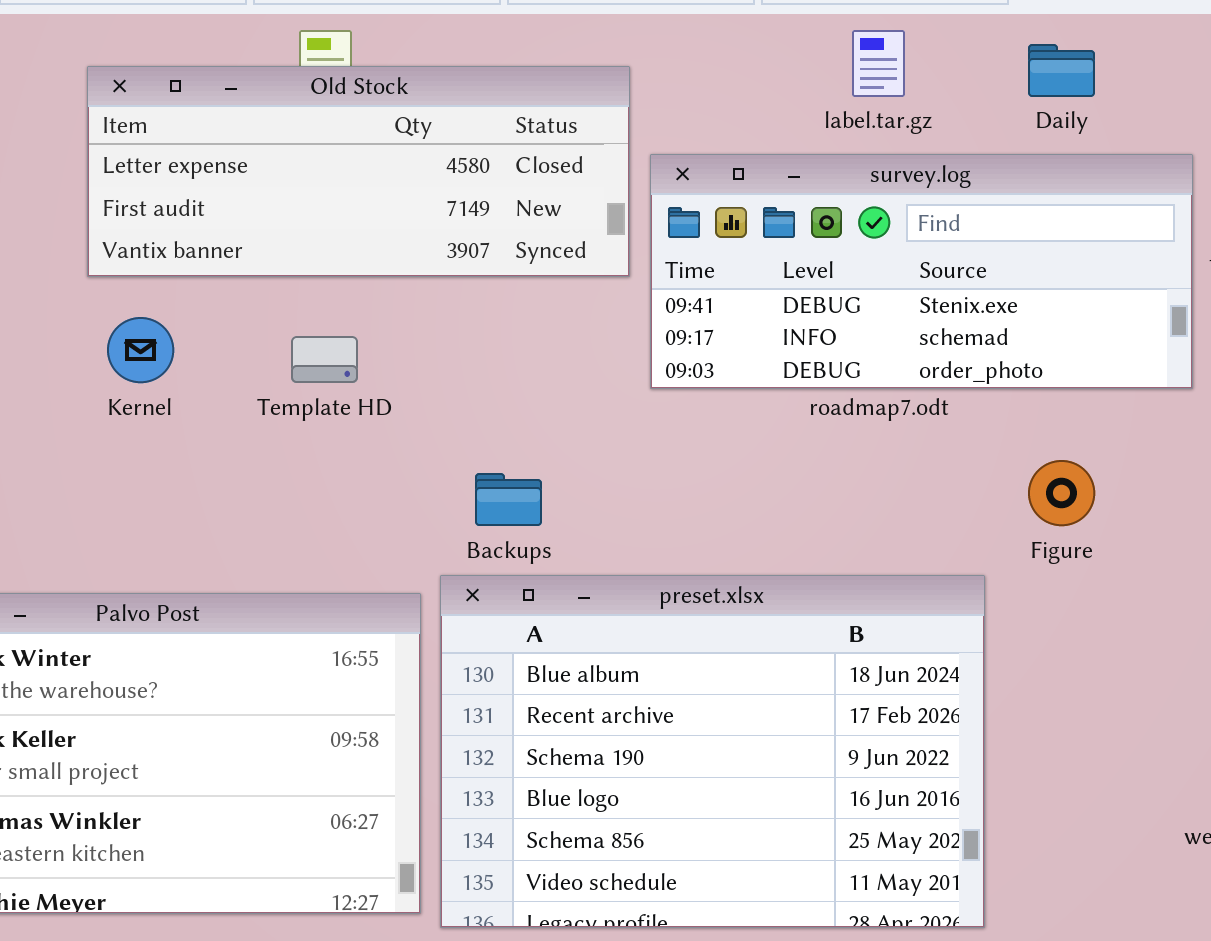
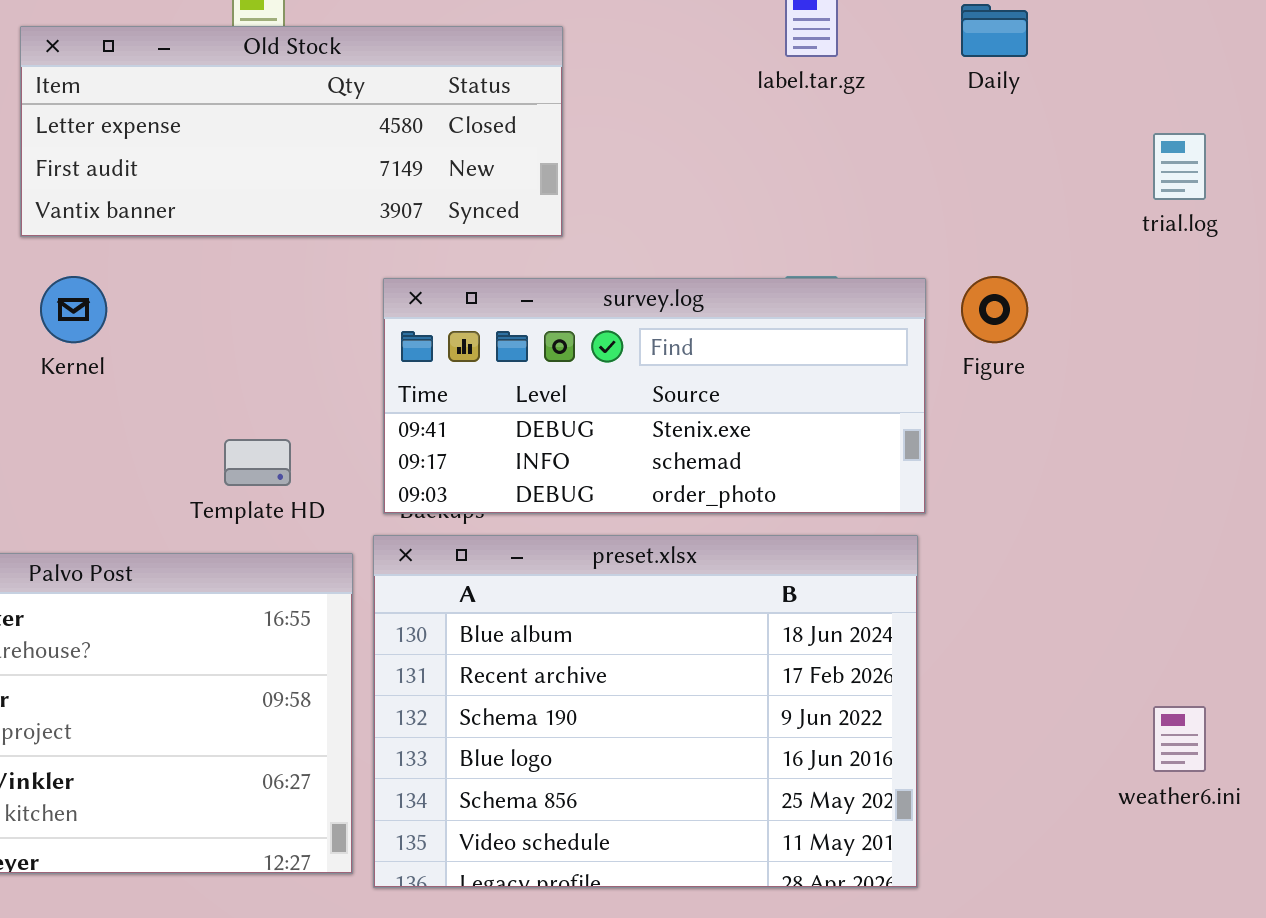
survey.log: [650,154,1193,389] -> [383,278,926,514], moved
Template HD: [291,336,358,383] -> [224,439,291,486], moved
Figure: [1028,460,1095,526] -> [961,276,1028,343], moved

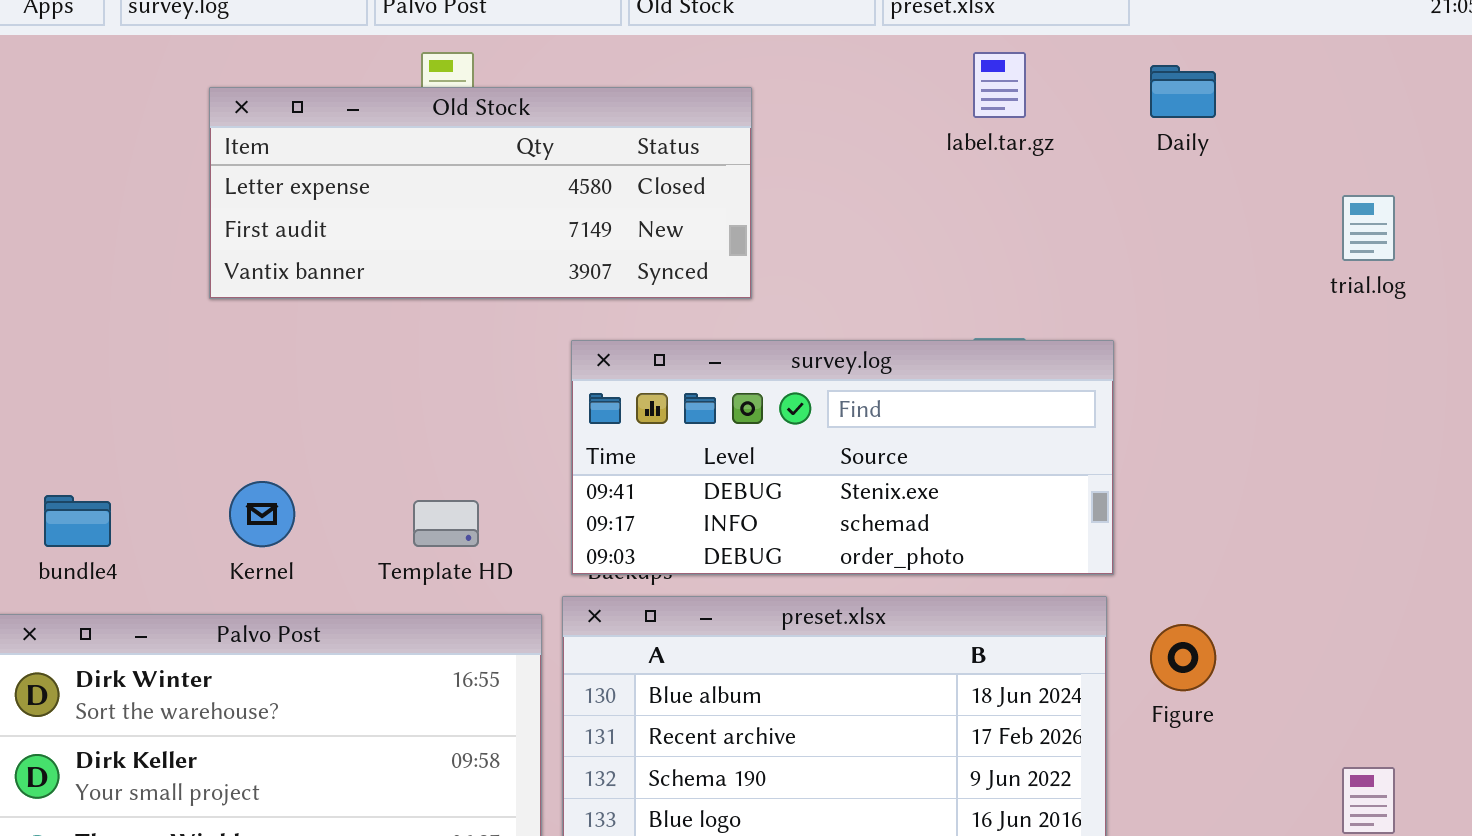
Kernel: [40,276,107,343] -> [229,481,295,547], moved
Figure: [961,276,1028,343] -> [1150,624,1216,691], moved

